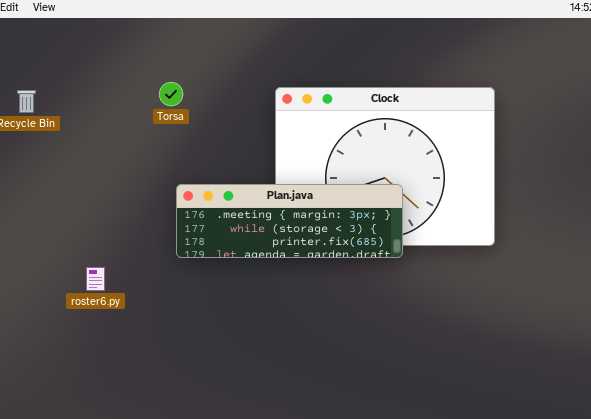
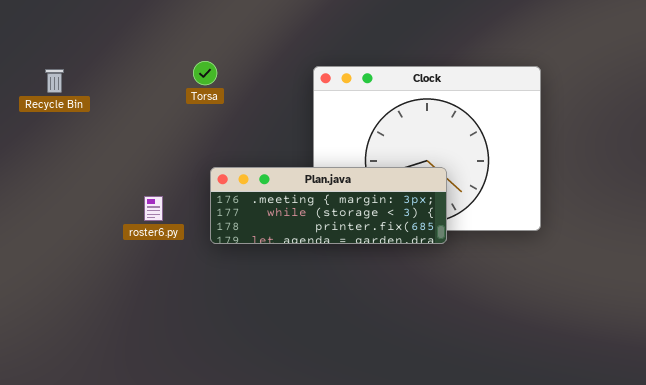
roster6.py: [86,267,105,291] -> [144,196,163,221], moved

